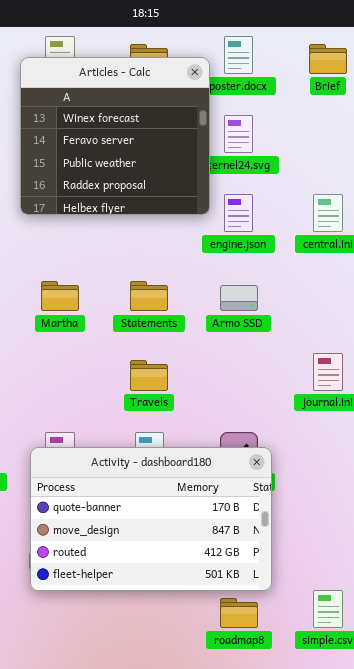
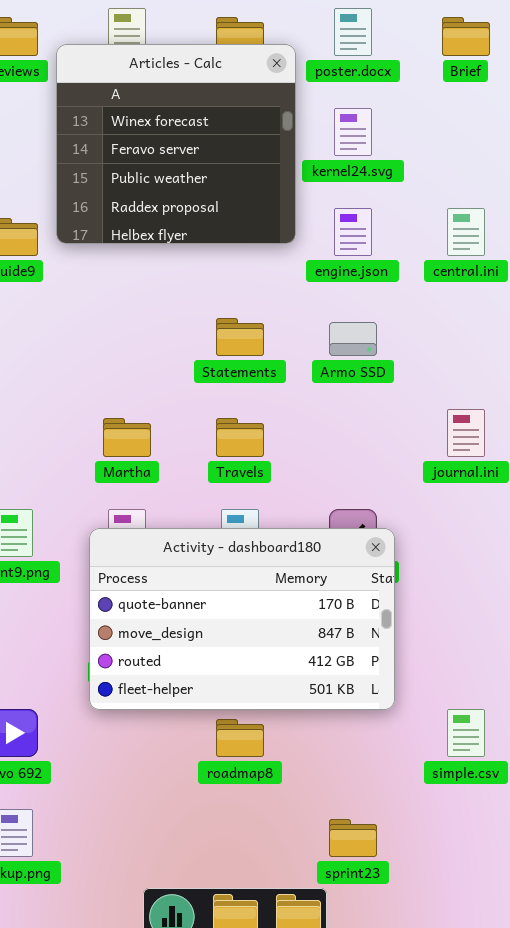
Articles - Calc: [20,57,210,215] -> [56,44,296,244], moved
Martha: [41,281,79,311] -> [103,418,151,457], moved
roadmap8: [220,598,258,628] -> [216,719,264,757], moved

